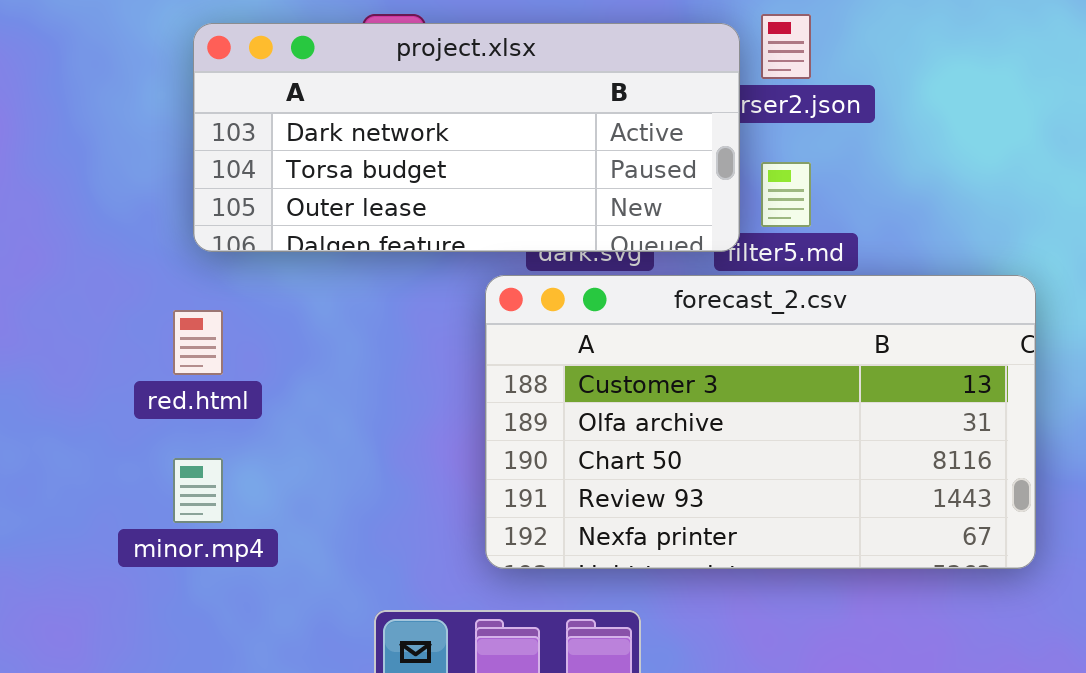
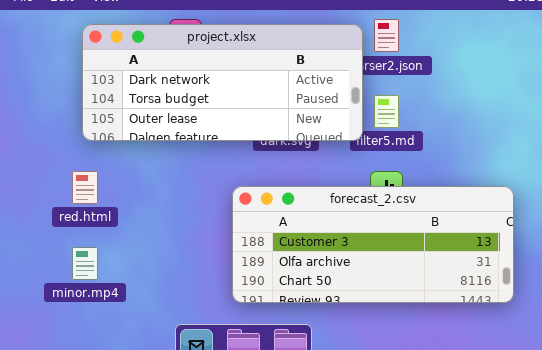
forecast_2.csv: [485,275,1036,569] -> [232,186,514,303], resized

